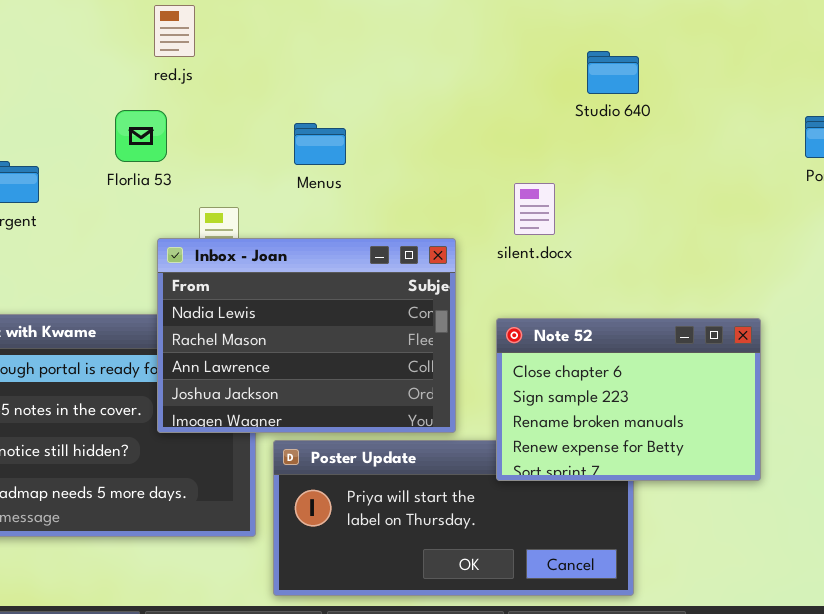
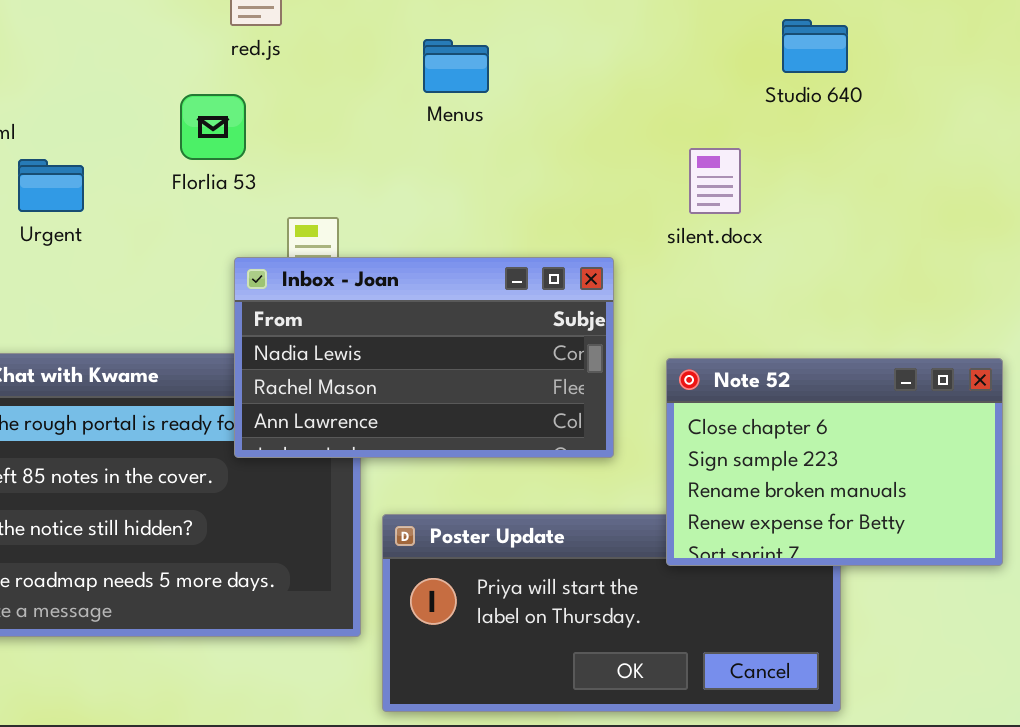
Menus: [294,123,346,165] -> [423,39,489,93], moved
silent.docx: [514,183,555,235] -> [689,148,741,214], moved
Inbox - Joan: [157,238,456,433] -> [234,257,614,458], resized

